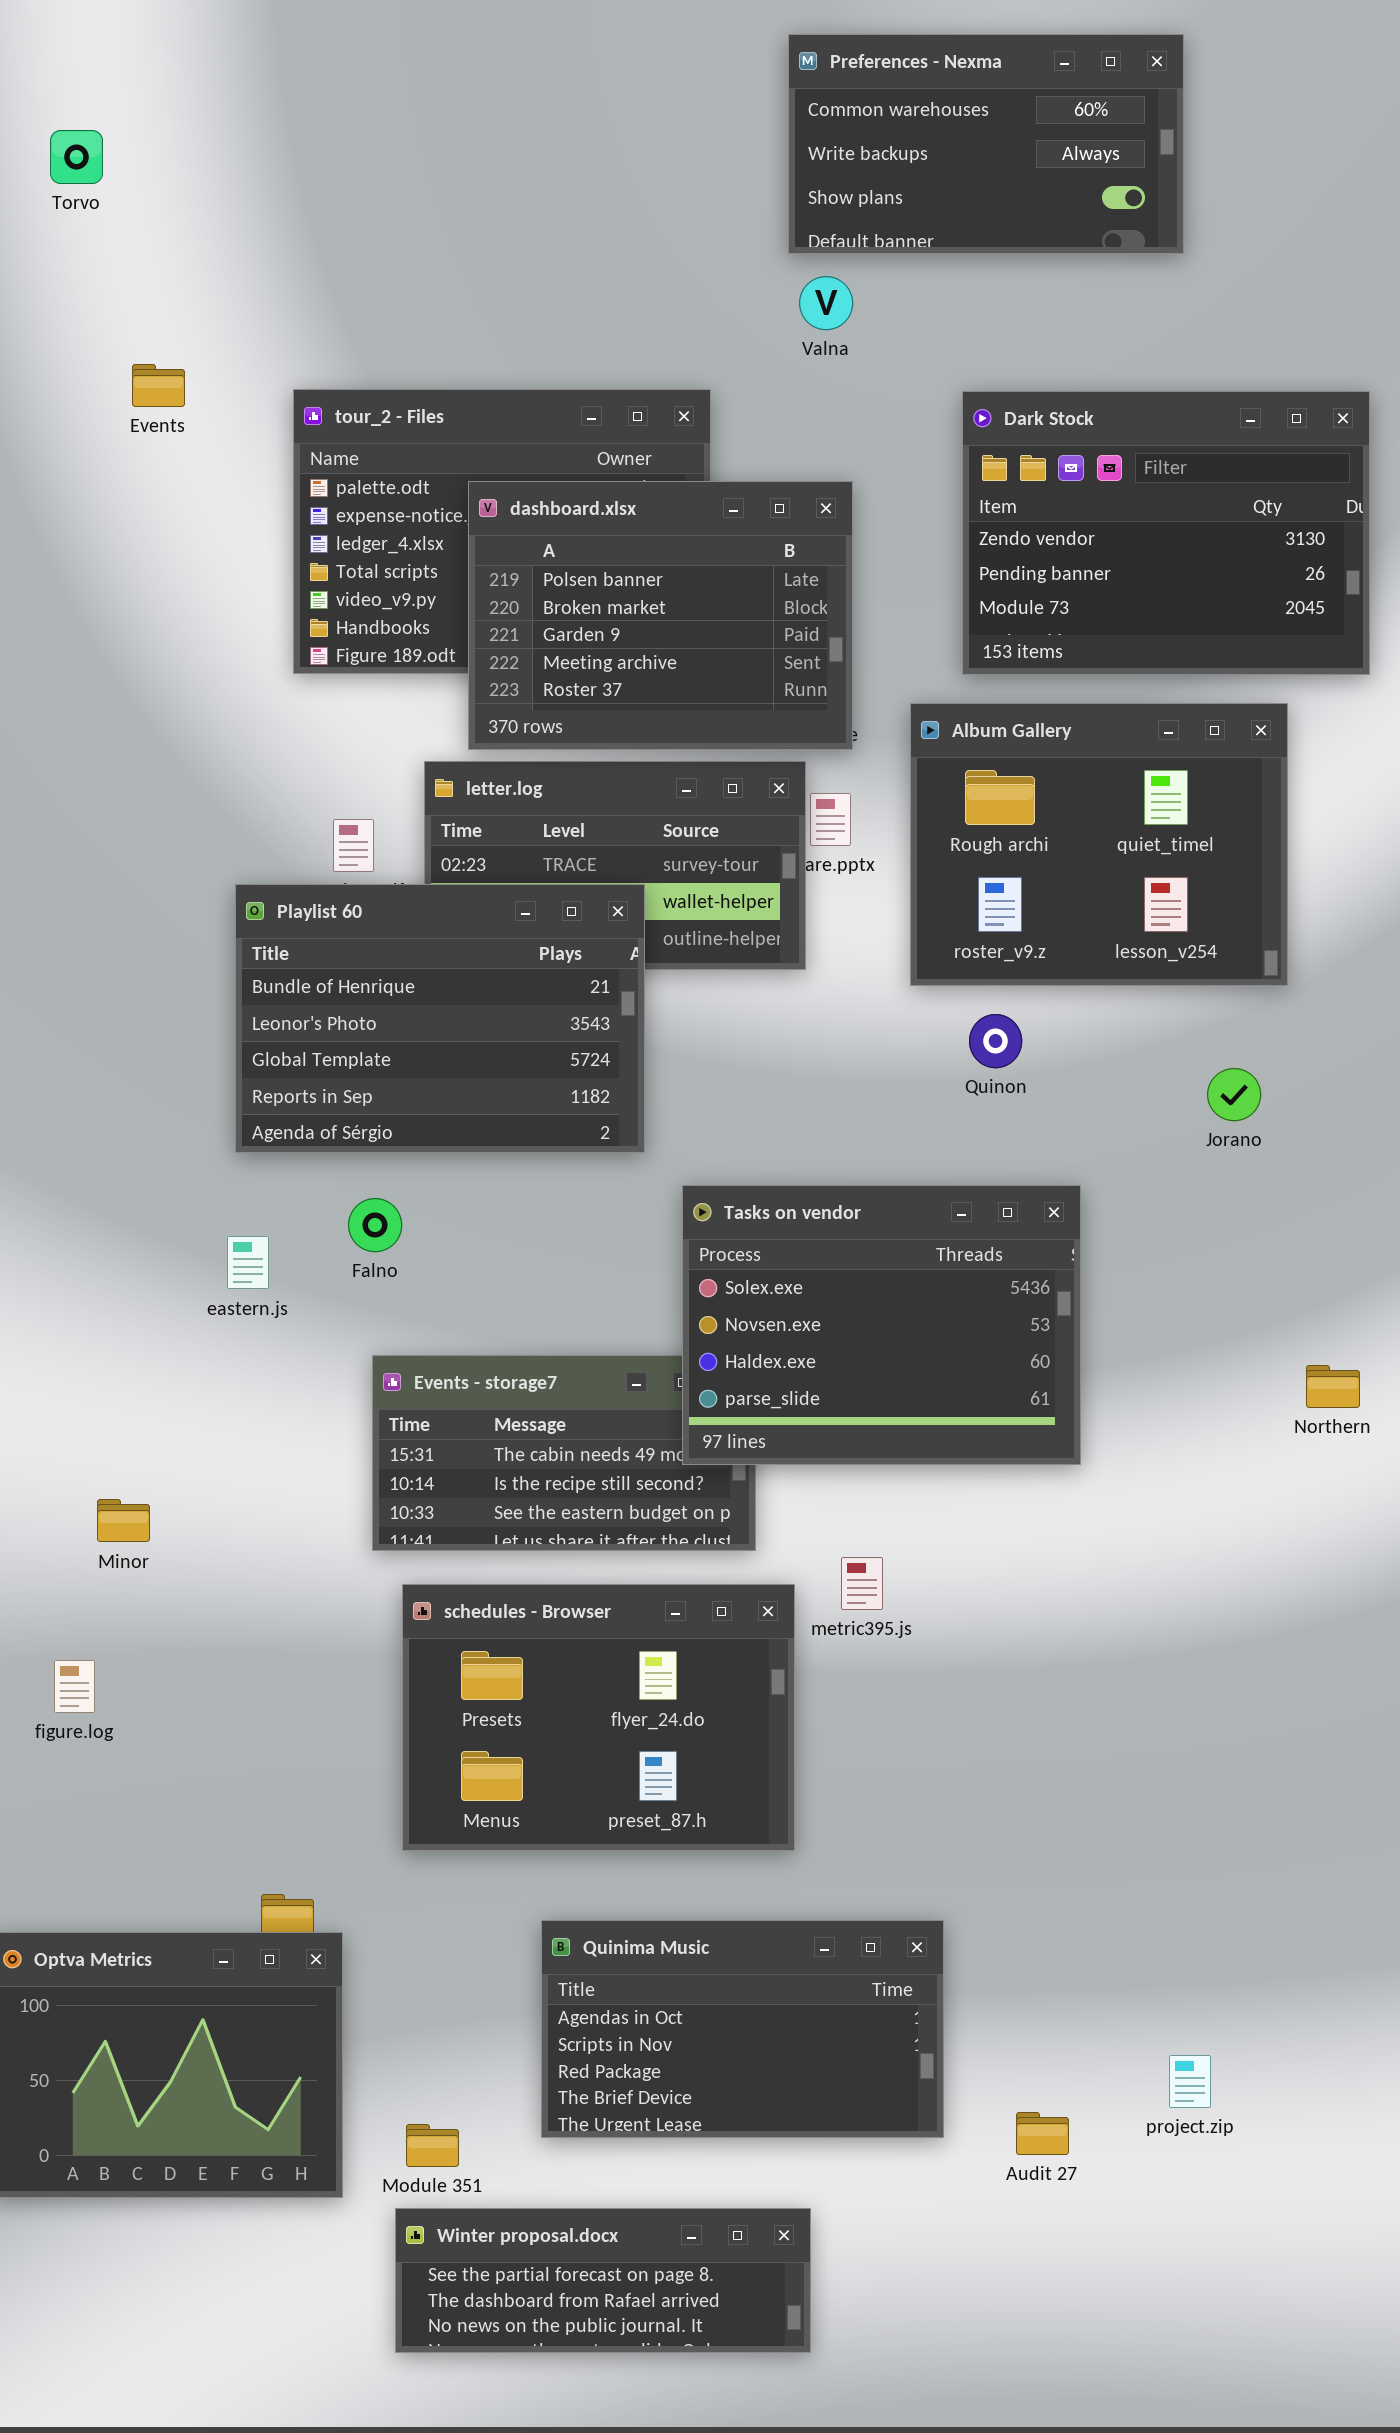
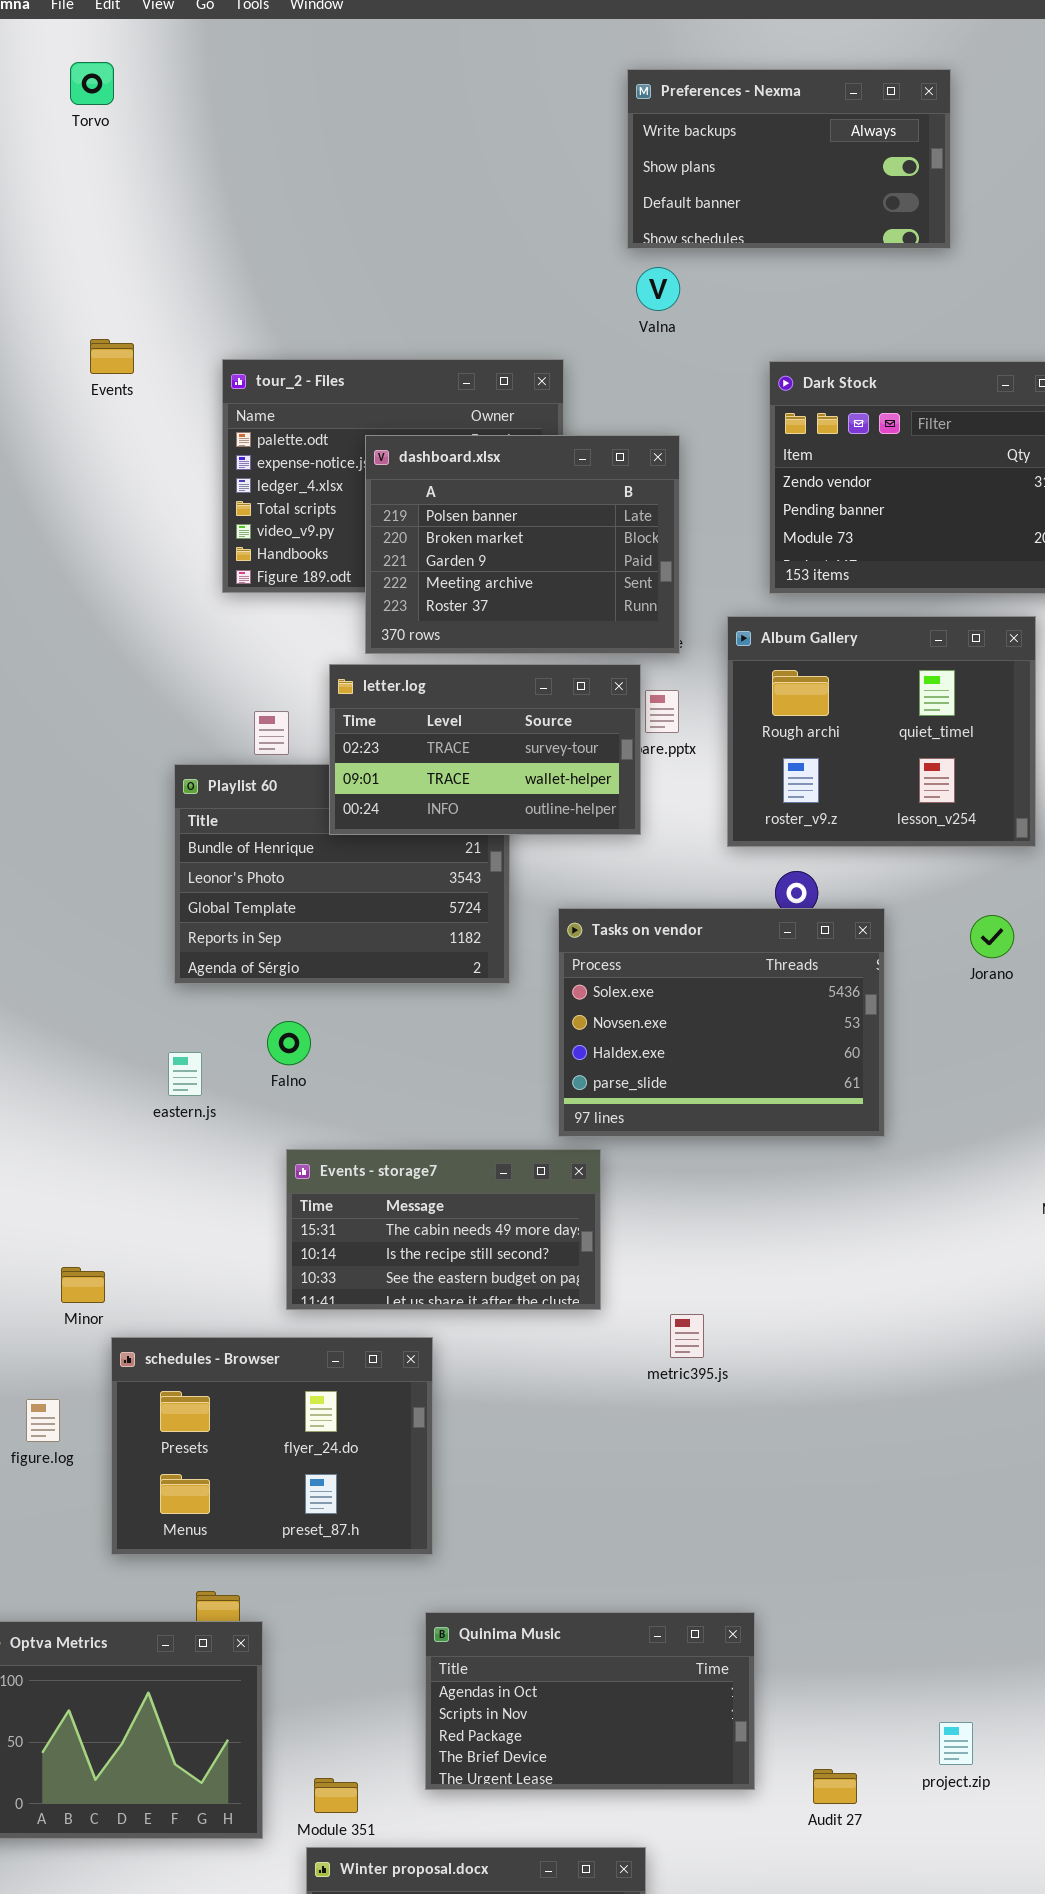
Preferences - Nexma: [788,34,1184,254] -> [627,69,951,249], scrolled down 1 row
Torvo: [50,130,103,184] -> [70,62,114,105], moved
letter.log: [424,761,806,970] -> [329,664,641,835], raised
Tasks on vendor: [682,1185,1081,1465] -> [558,908,885,1137], moved
schedules - Browser: [402,1584,795,1851] -> [111,1337,433,1555], moved

